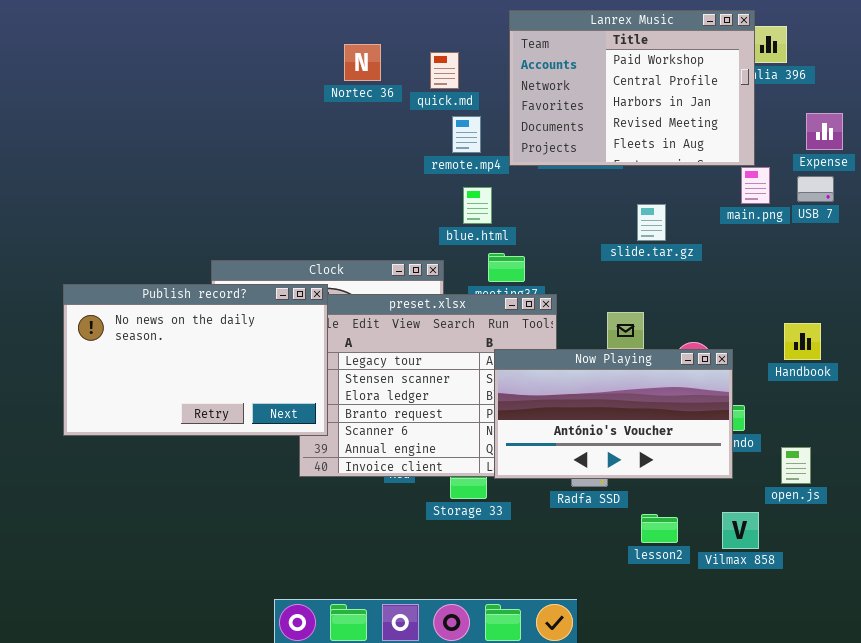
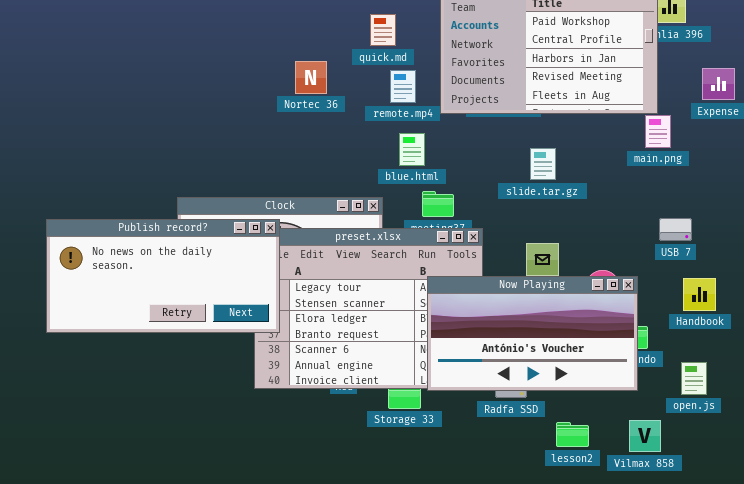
Nortec 36: [344,44,381,81] -> [295,61,327,94], moved
USB 7: [797,176,834,202] -> [659,218,692,241], moved
slide.tar.gz: [637,204,666,241] -> [530,148,556,180], moved
Publish record?: [63,284,328,436] -> [46,219,280,333], resized
Handbook: [784,323,821,360] -> [683,278,716,311], moved

